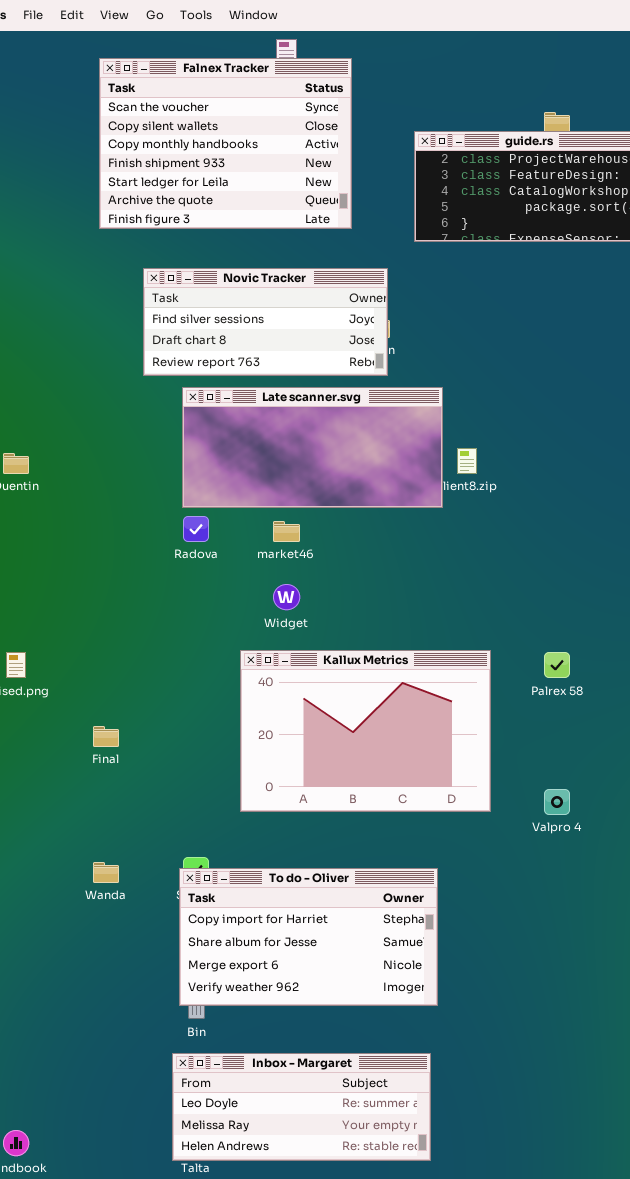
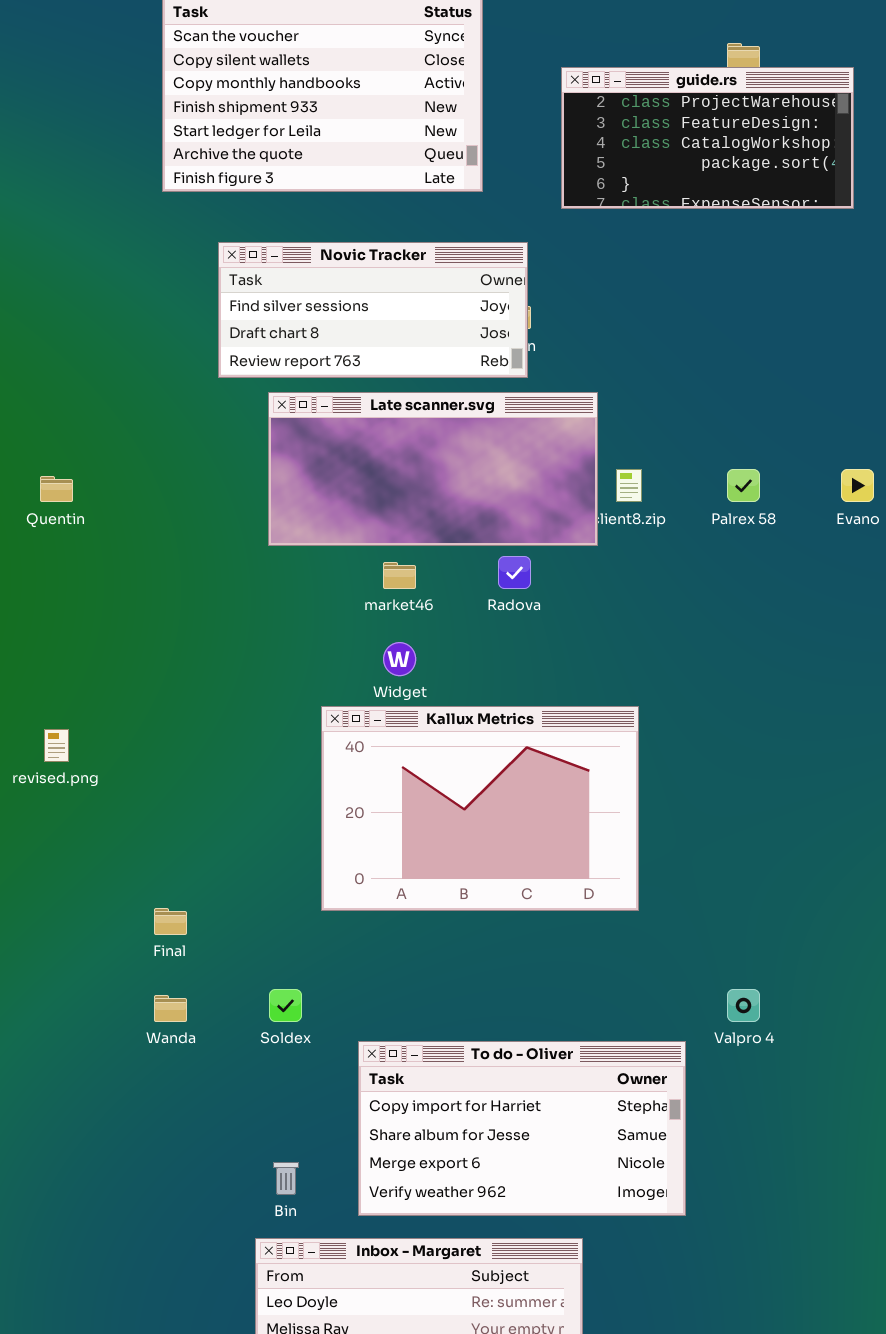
Radova: [183,516,209,542] -> [498,556,531,589], moved
Kallux Metrics: [240,650,491,812] -> [321,706,639,911], moved
Palrex 58: [544,652,570,678] -> [727,469,760,502], moved
Final: [93,726,119,747] -> [154,908,187,935], moved
Valpro 4: [544,789,570,815] -> [727,989,760,1022], moved
To do - Oliver: [179,868,438,1006] -> [358,1041,686,1216], moved

